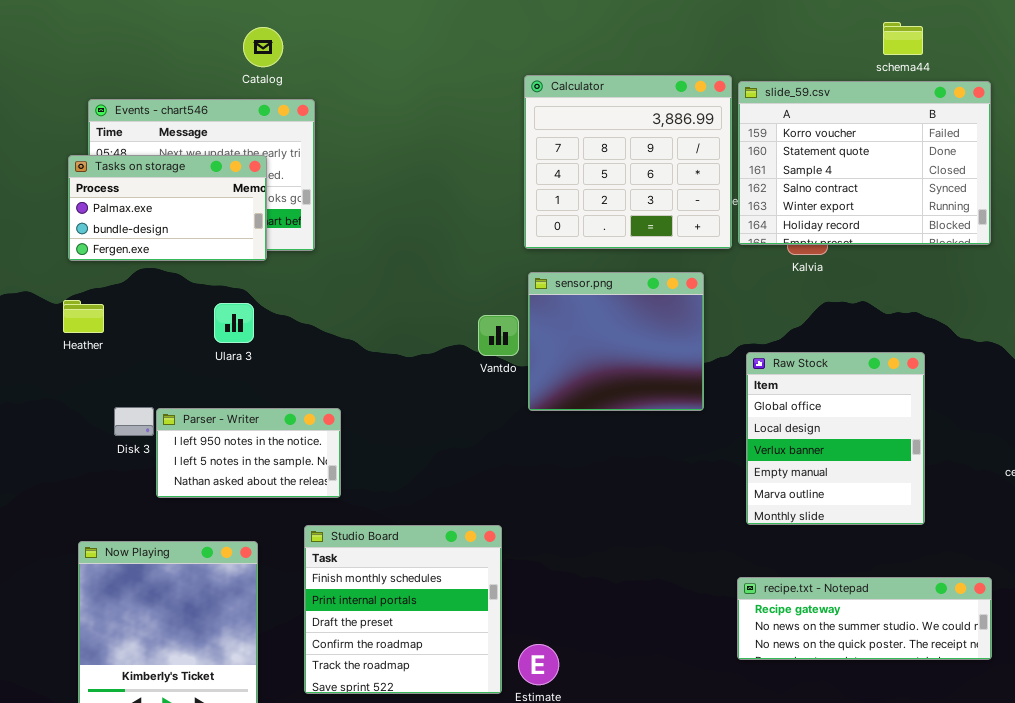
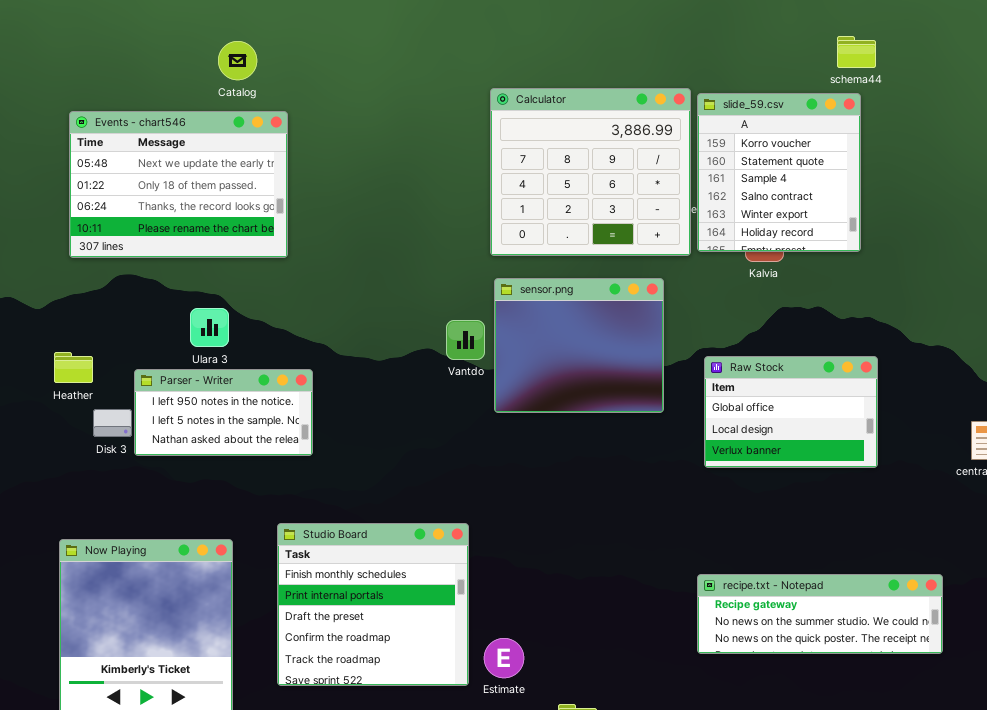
slide_59.csv: [738,81,991,245] -> [697,93,861,252], resized
Tasks on storage: [68,155,267,261] -> none, closed
Heather: [63,300,104,333] -> [54,352,93,383], moved
Raw Stock: [746,352,925,525] -> [704,356,878,468], resized
Parser - Writer: [156,408,341,498] -> [134,369,313,456], moved

